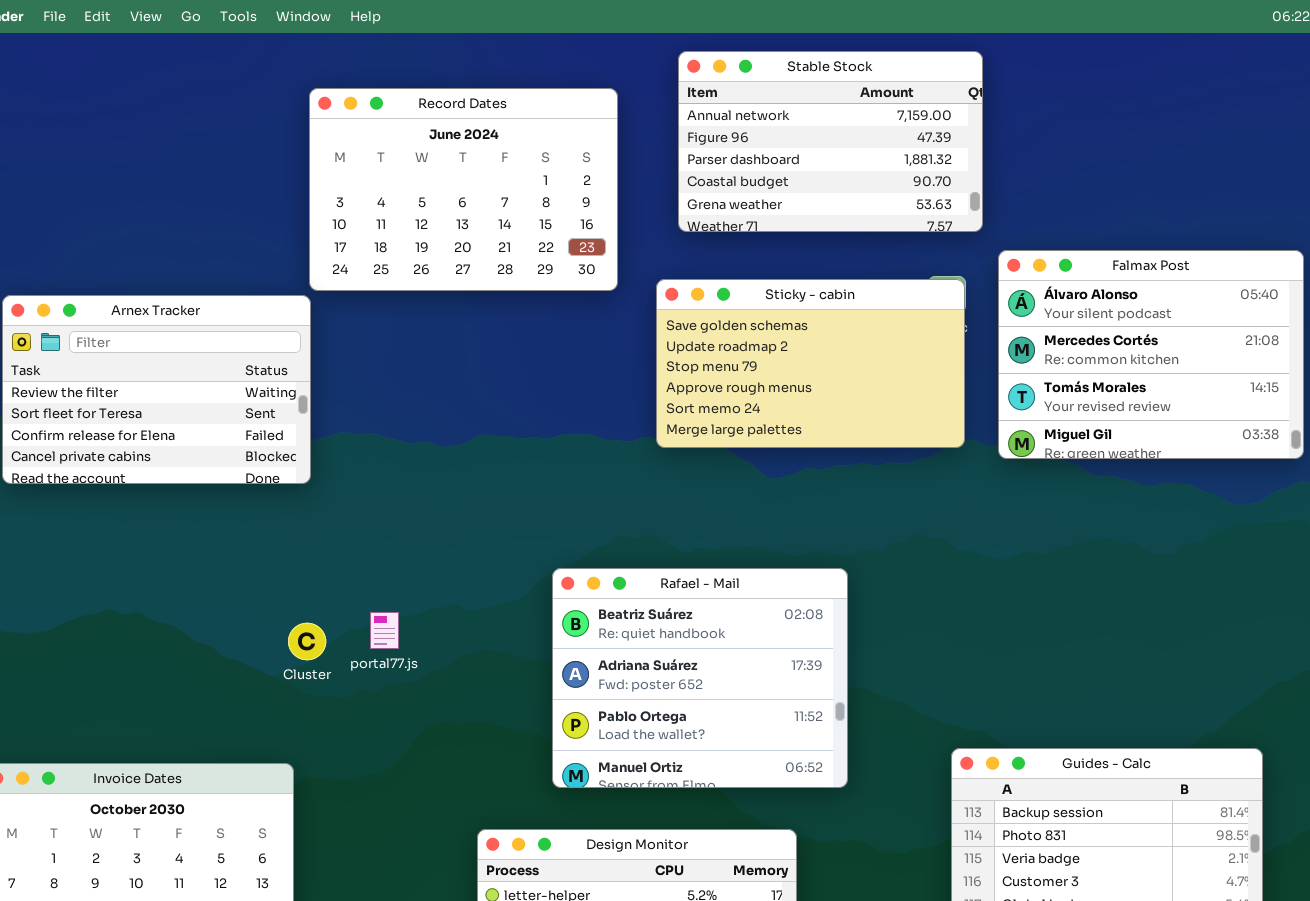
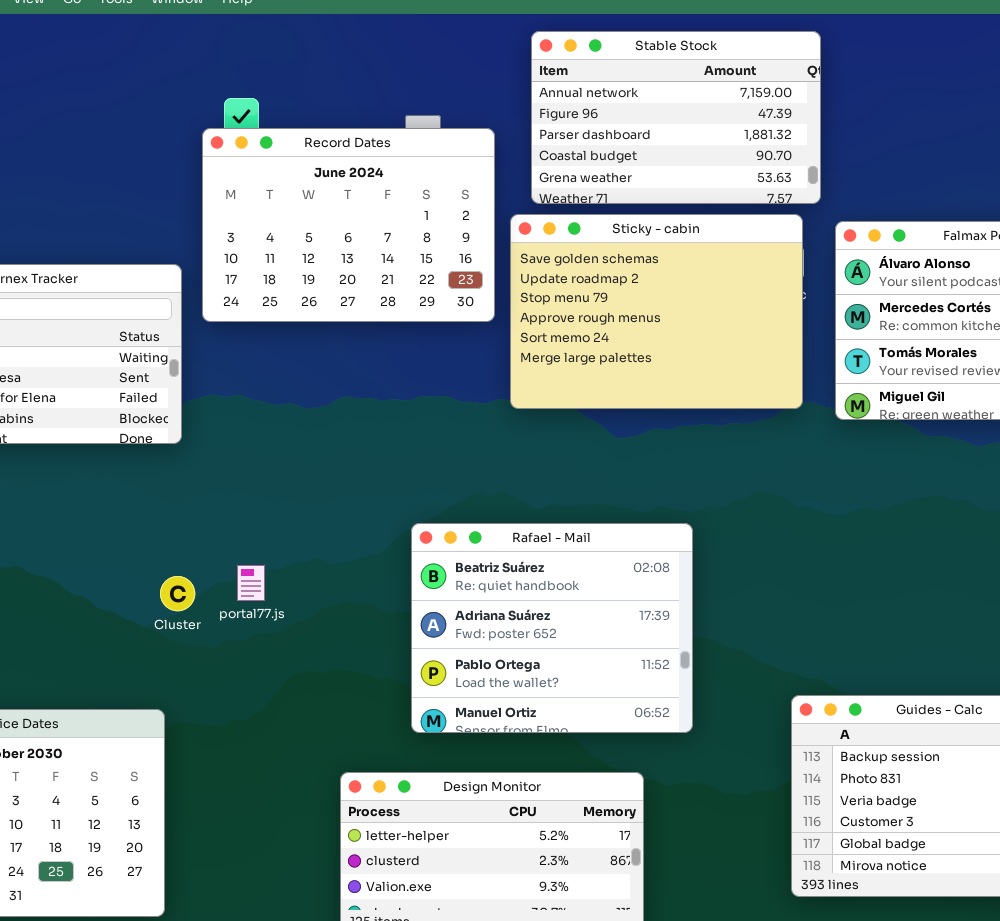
Record Dates: [309,88,618,291] -> [202,128,495,322], moved
Sticky - cabin: [656,279,965,448] -> [510,214,803,409], resized

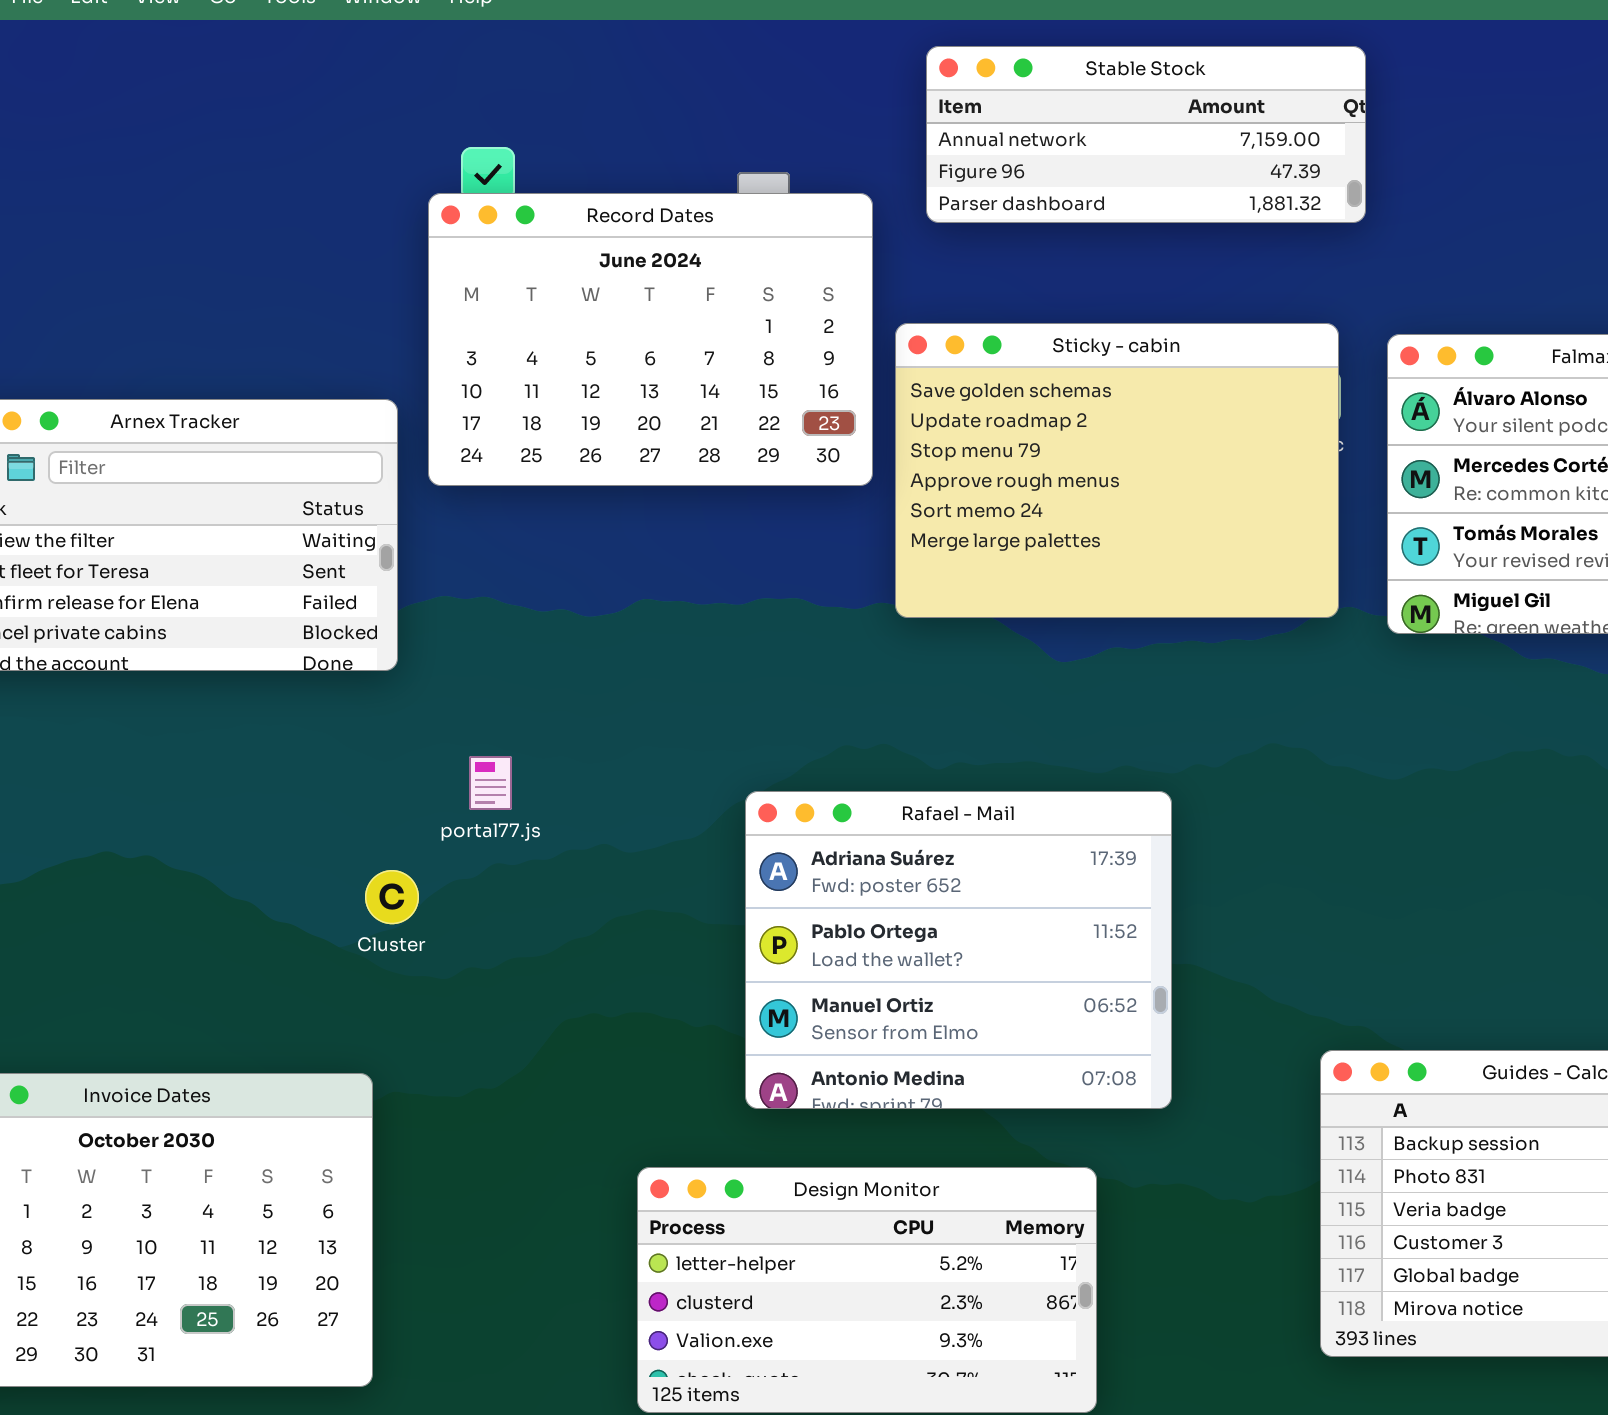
Stable Stock: [531,31,821,204] -> [926,46,1366,223], resized
Rafael - Mail: [411,523,693,733] -> [745,791,1172,1109], scrolled down 1 row
portal77.js: [237,565,265,601] -> [469,756,512,810], moved

